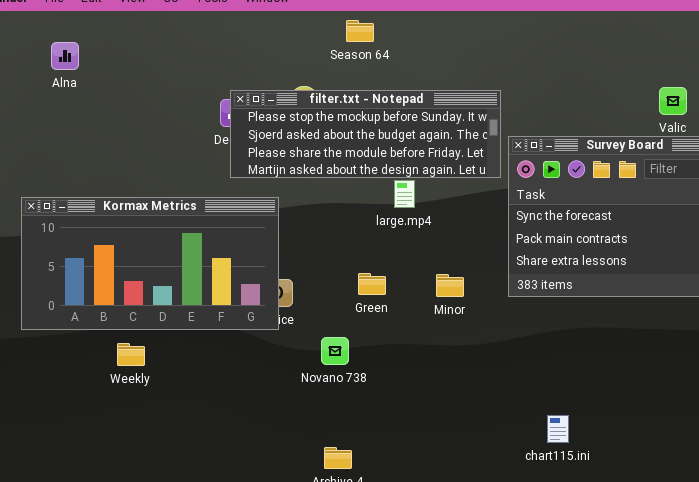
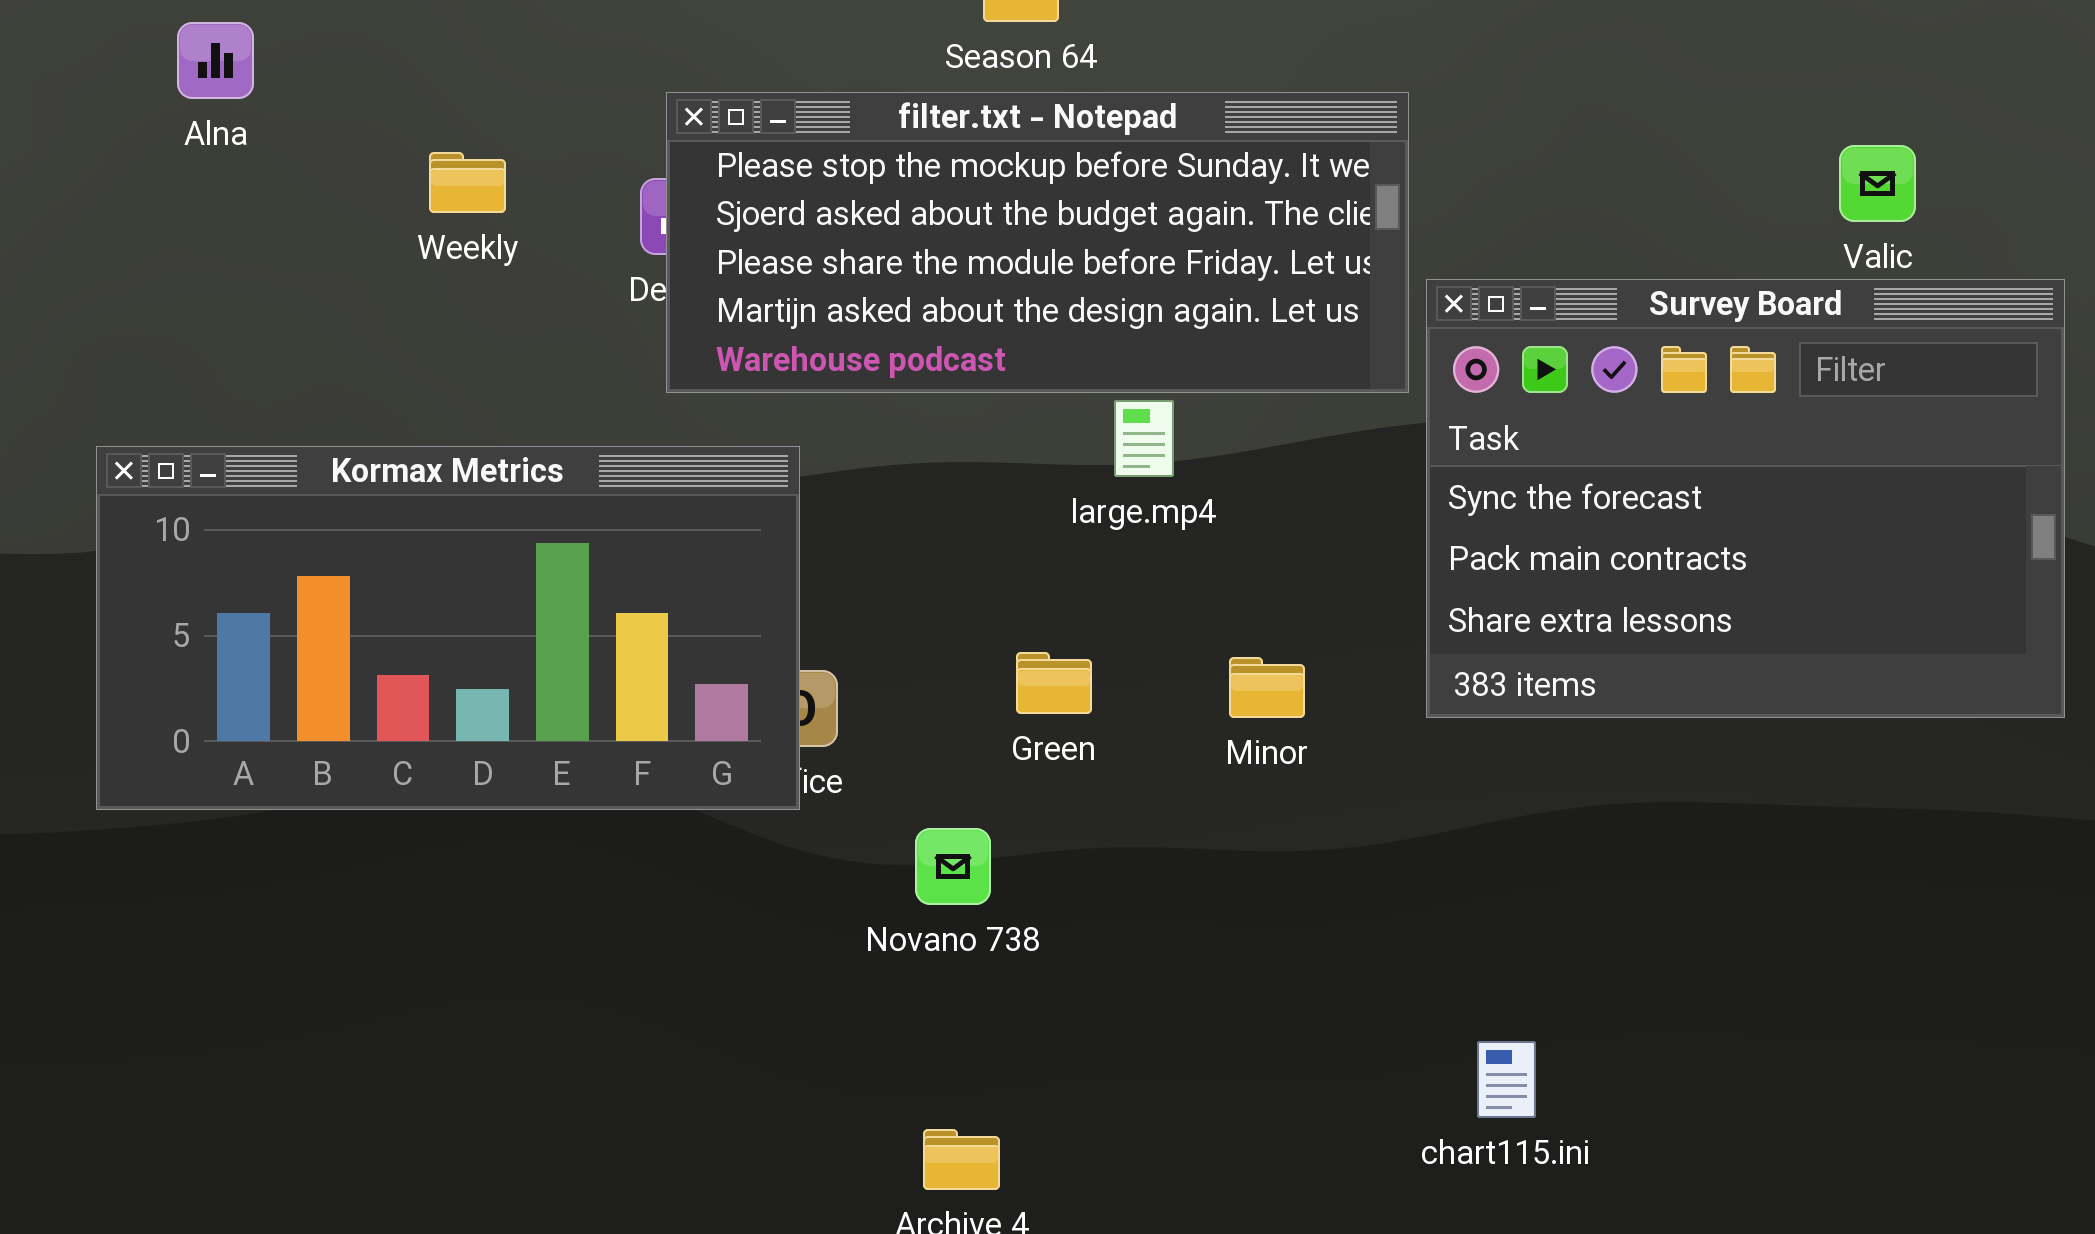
filter.txt - Notepad: [230,90,501,178] -> [666,92,1409,393], resized
Weekly: [117,343,145,366] -> [429,152,506,213], moved
chart115.ini: [547,415,569,443] -> [1477,1041,1536,1118], moved

